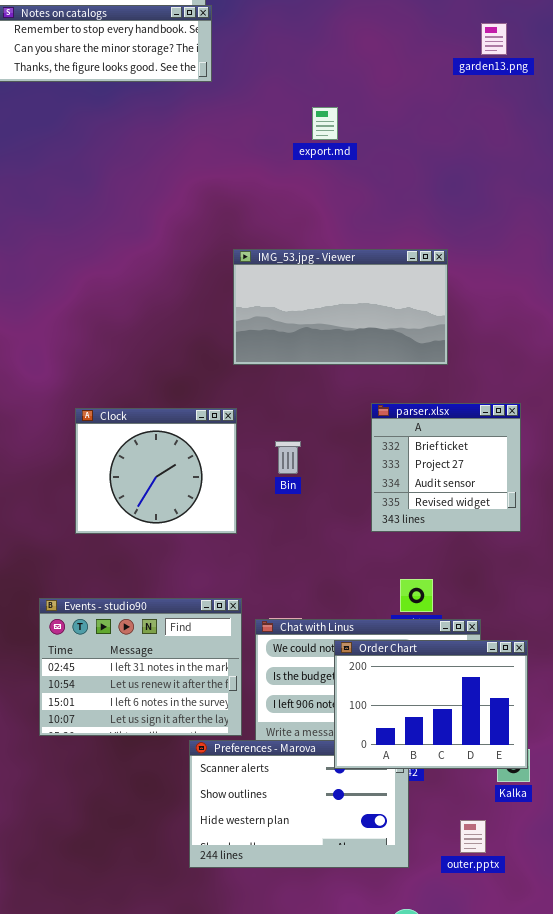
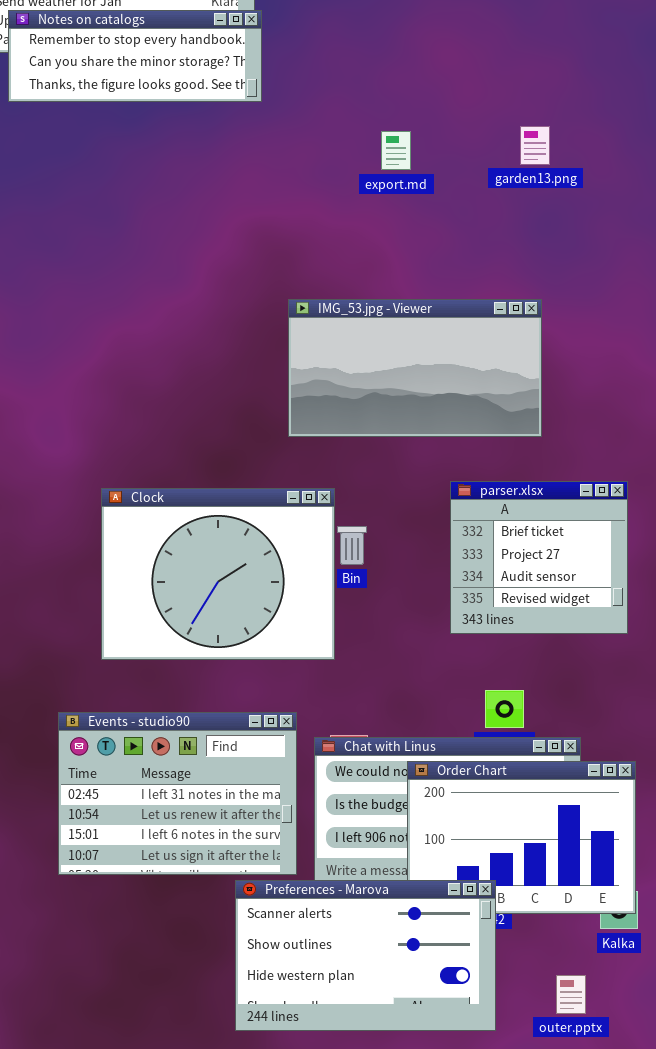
garden13.png: [481,23,507,55] -> [520,126,550,165], moved
Clock: [75,408,237,534] -> [101,488,335,660], resized
Preferences - Marova: [189,740,409,868] -> [235,880,496,1031], raised

